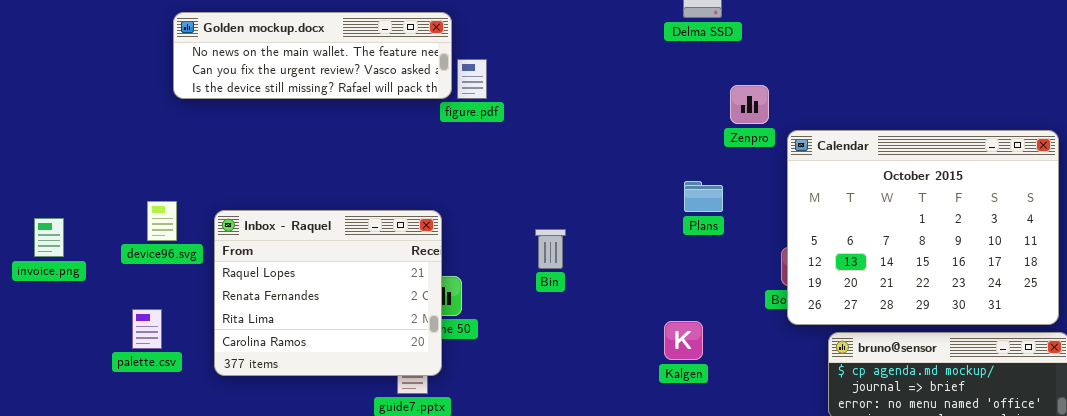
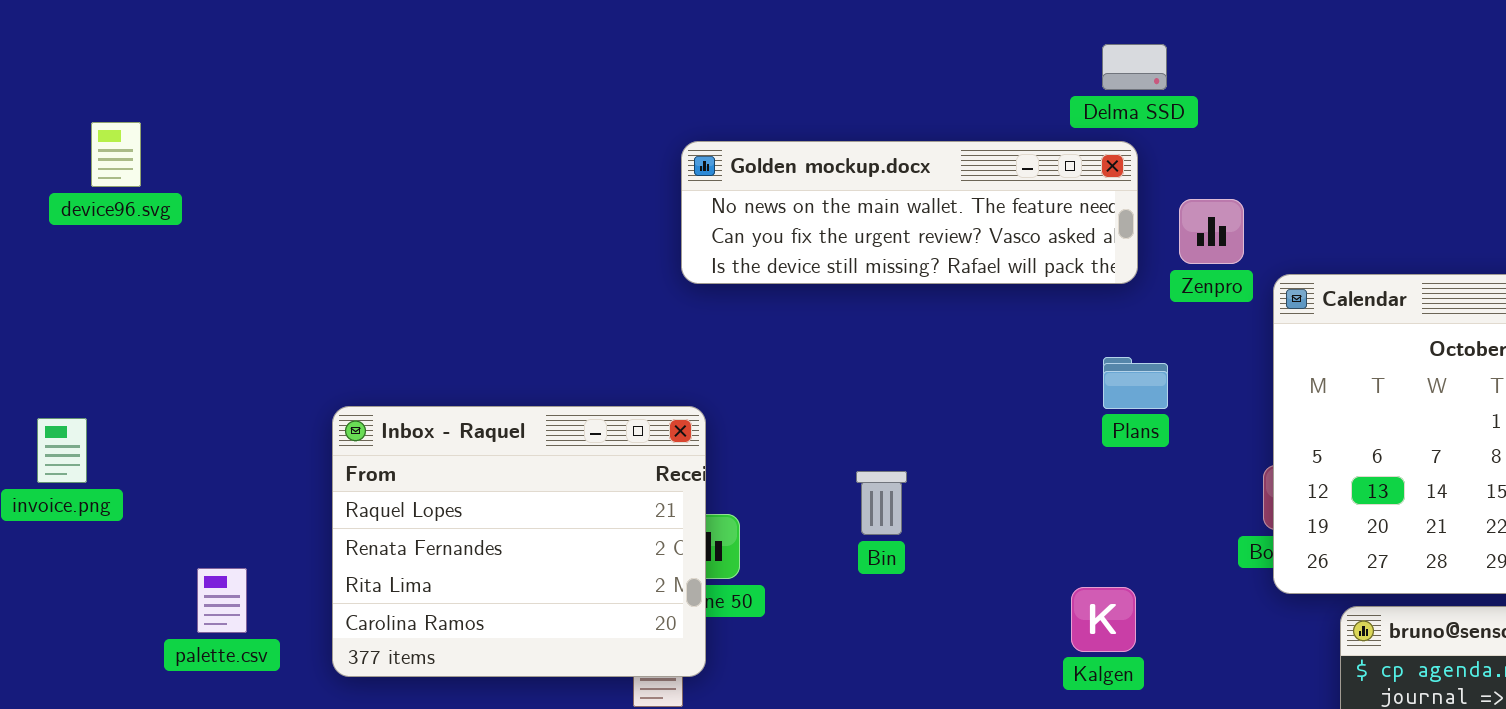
Golden mockup.docx: [173,12,452,99] -> [681,141,1138,284], moved
device96.svg: [147,201,177,241] -> [91,122,141,187], moved
Bin: [535,229,566,269] -> [856,471,907,535], moved

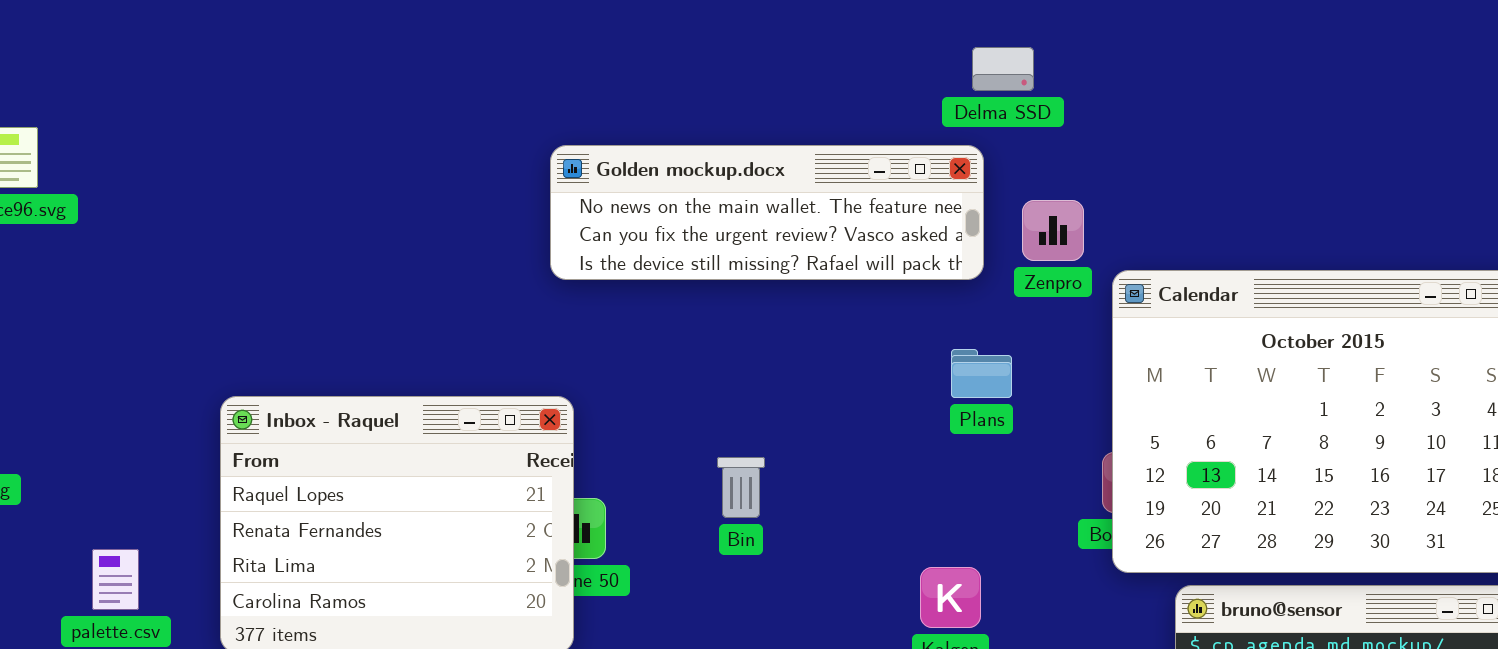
Delma SSD: [1102,44,1167,90] -> [972,47,1034,91], moved

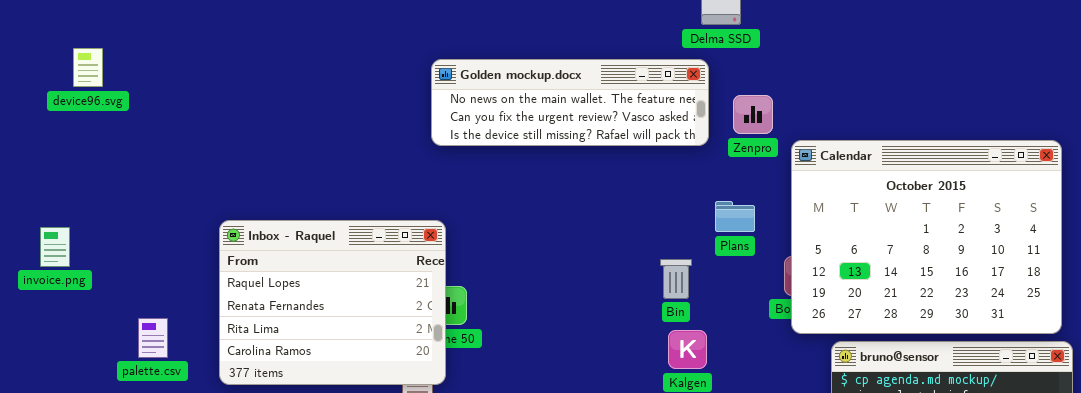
Plans: [951,349,1012,398] -> [715,201,755,232], moved
Bin: [717,457,765,518] -> [660,259,692,299], moved

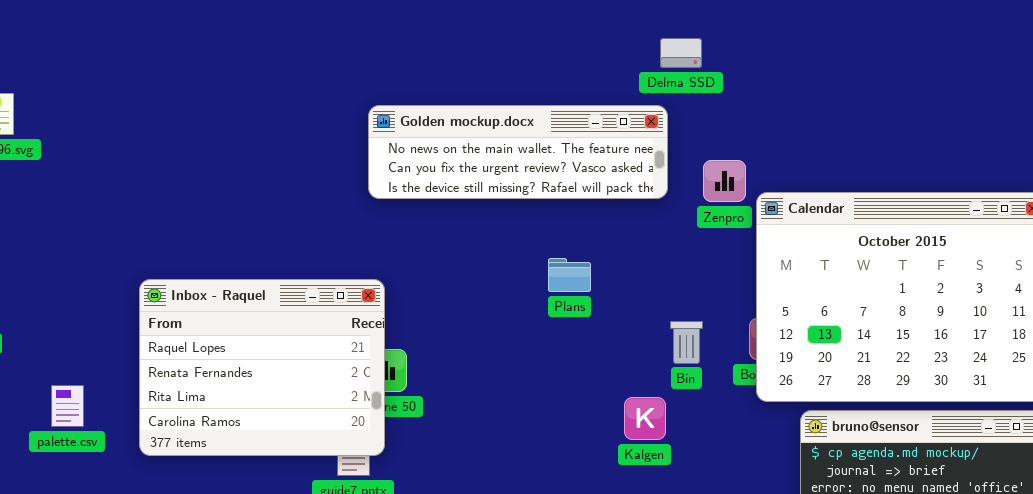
Zenpro: [733,95,773,134] -> [703,160,746,202], moved
Plans: [715,201,755,232] -> [548,258,591,292], moved
Bin: [660,259,692,299] -> [670,321,703,364], moved

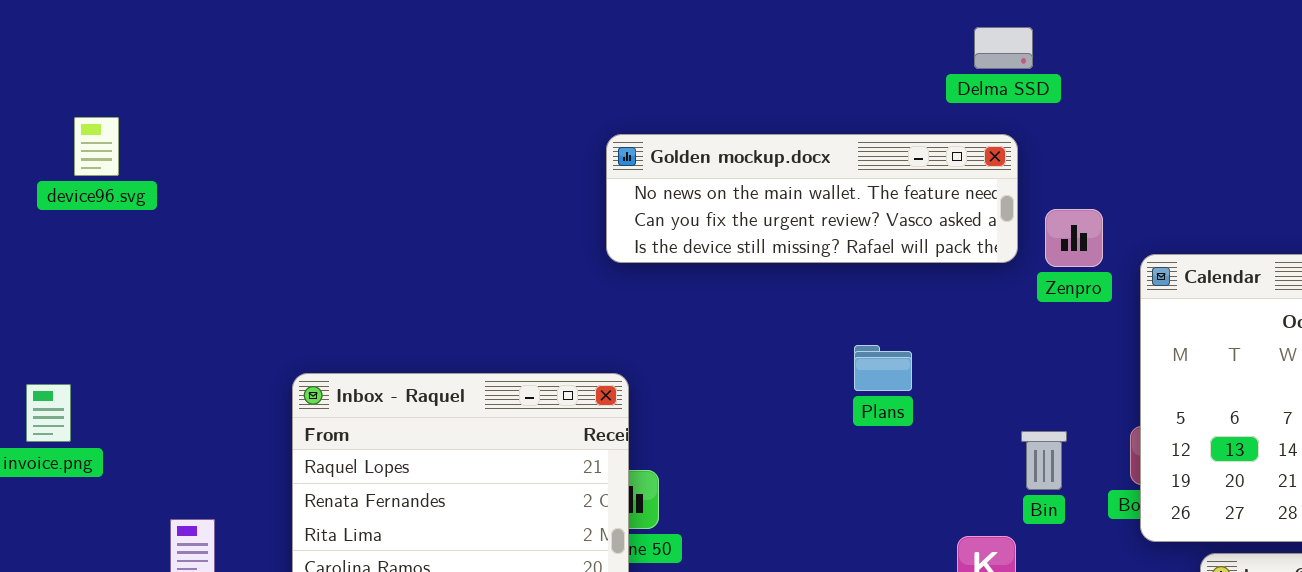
Delma SSD: [660,38,702,68] -> [974,27,1033,69], moved
Zenpro: [703,160,746,202] -> [1045,209,1103,267], moved

